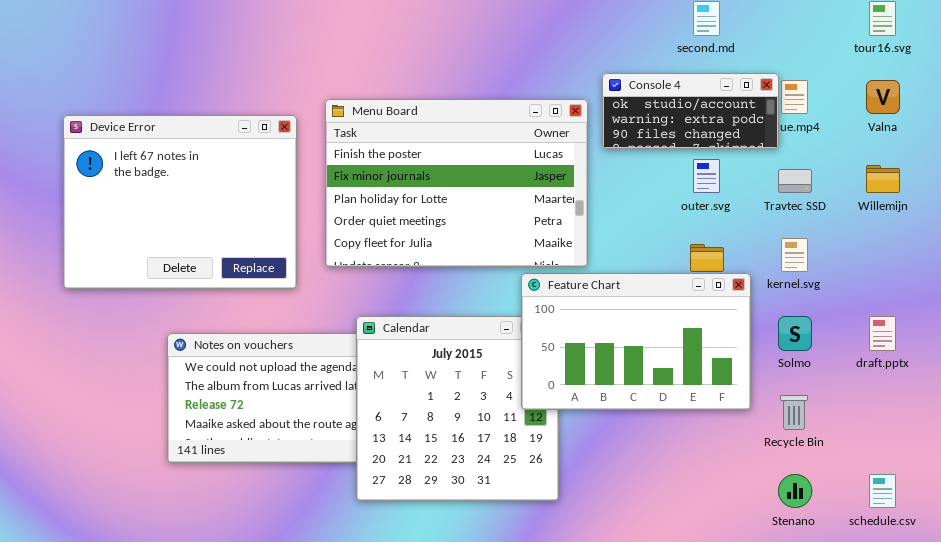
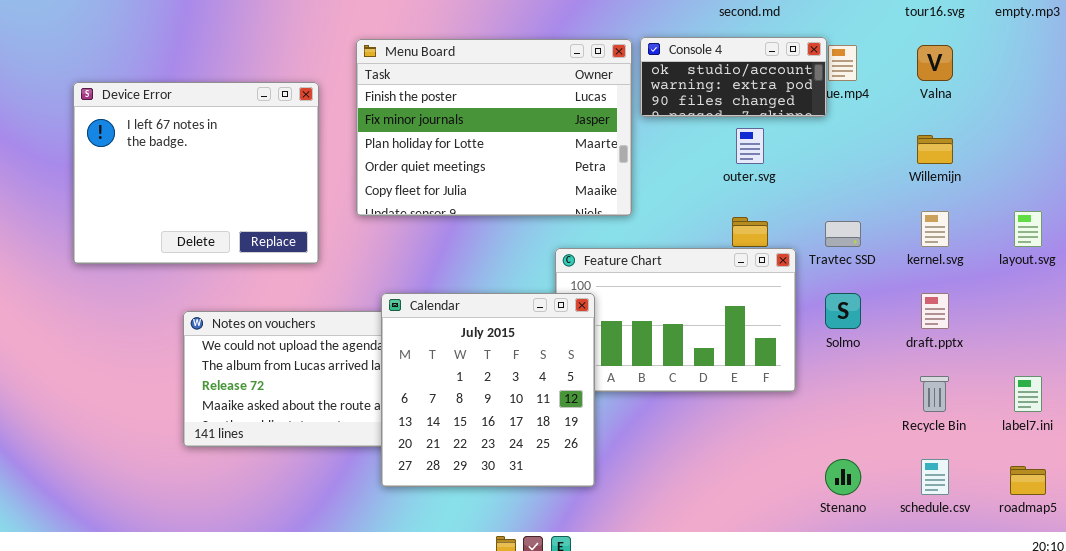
Menu Board: [325,99,588,267] -> [356,39,632,216], moved
Travtec SSD: [778,169,812,193] -> [825,221,861,247], moved
kernel.svg: [781,238,808,272] -> [921,211,949,247], moved
Calendar: [356,316,559,501] -> [381,293,595,487], raised
Recycle Bin: [780,395,808,430] -> [920,376,949,412], moved

